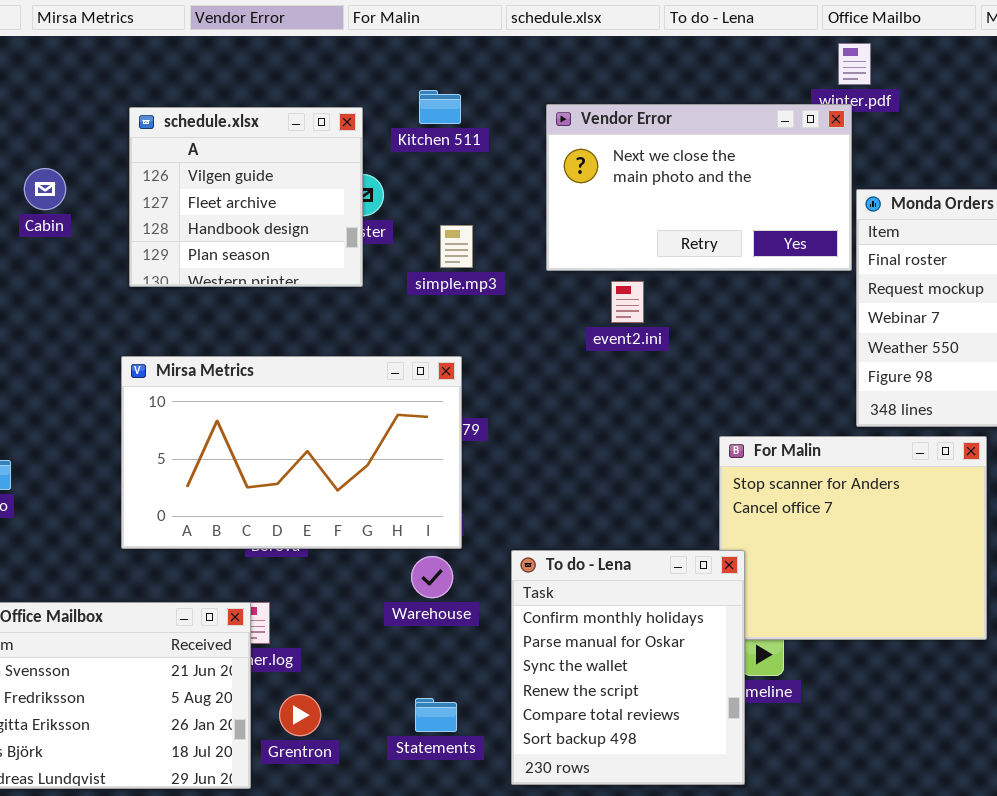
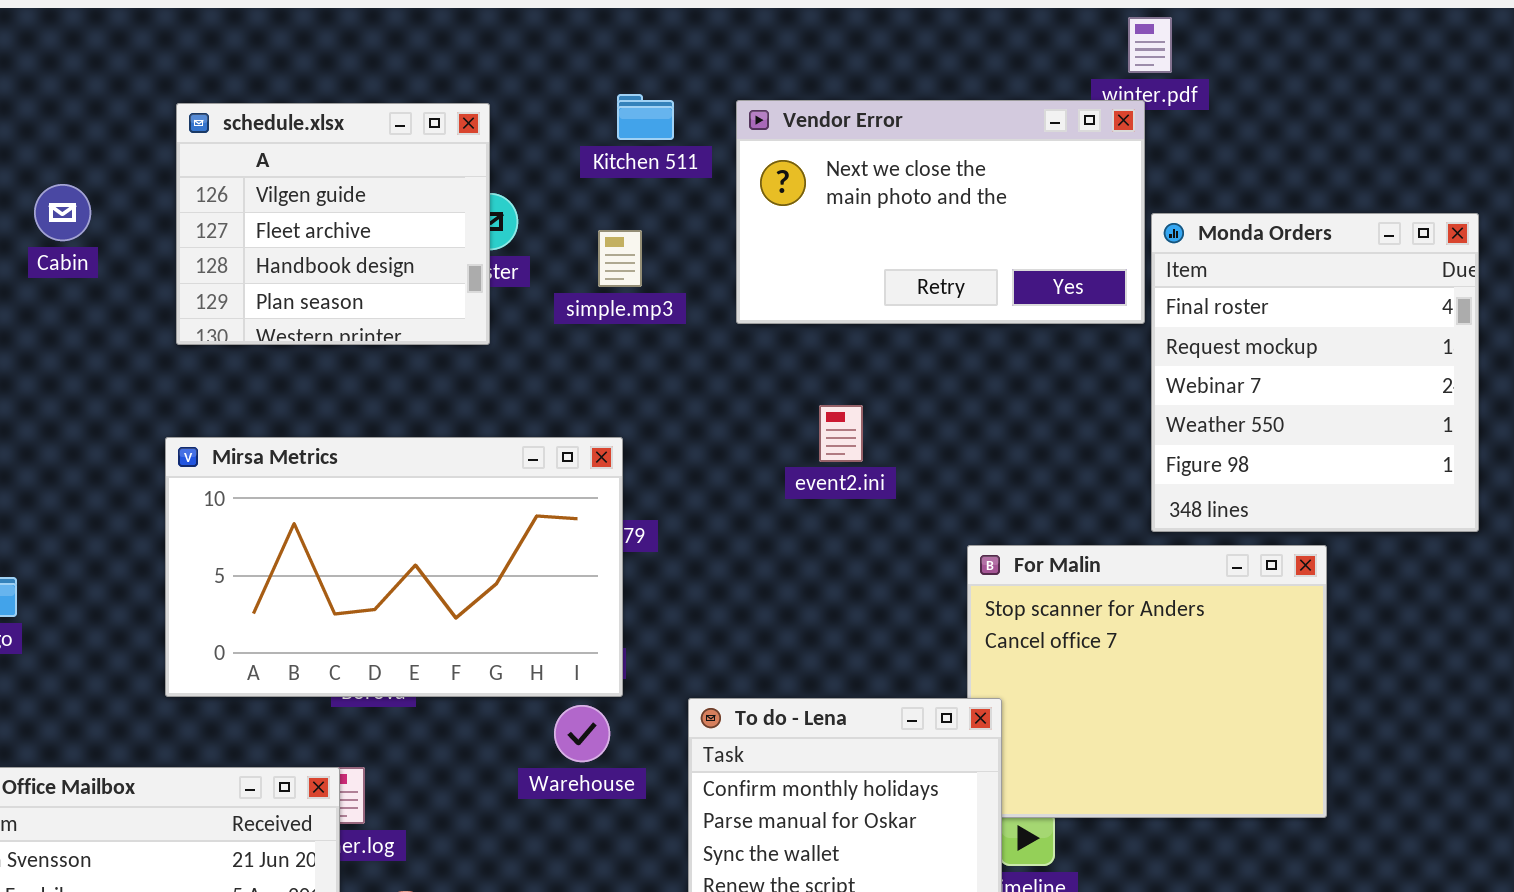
Kitchen 511: [419,90,461,124] -> [617,94,674,140], moved
simple.mp3: [440,225,473,268] -> [598,230,642,287], moved
event2.ini: [611,281,644,323] -> [819,405,863,462], moved

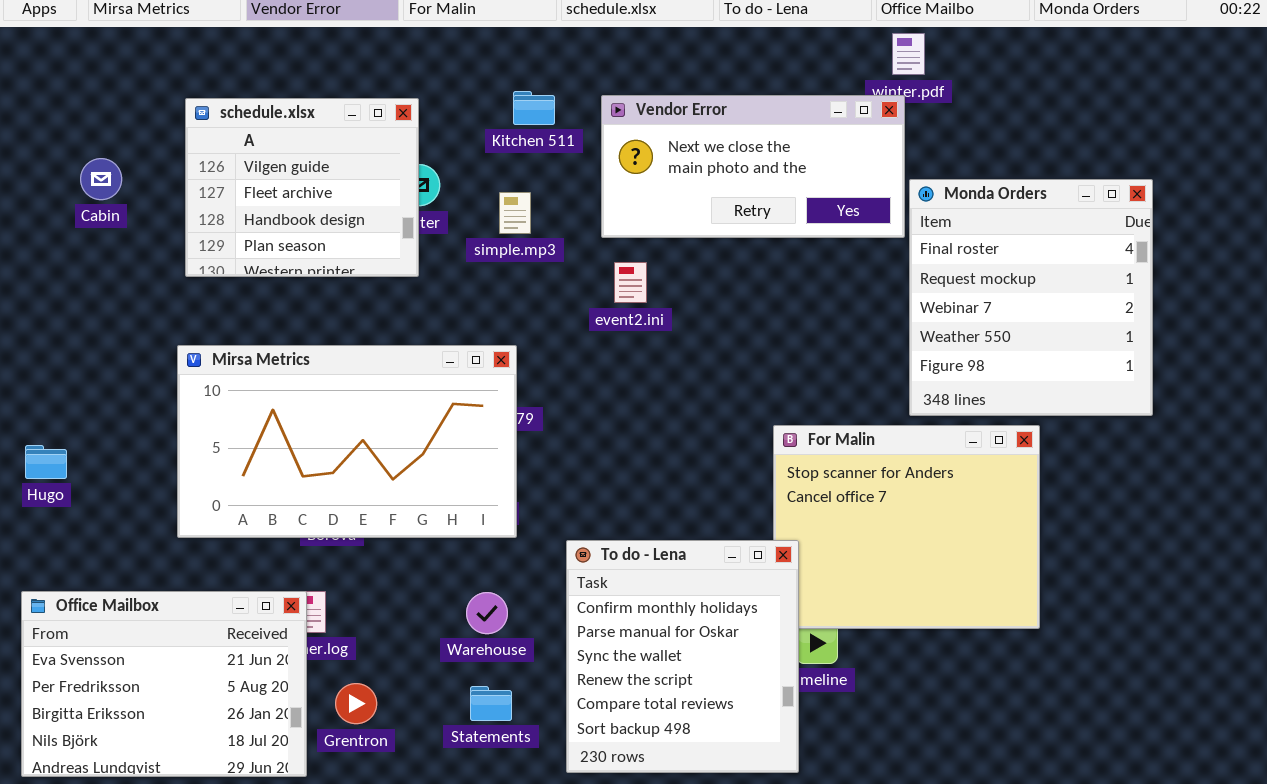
Vendor Error: [736,100,1145,324] -> [601,95,905,238], resized
event2.ini: [819,405,863,462] -> [614,262,647,303], moved
Warehouse: [554,705,610,762] -> [466,592,508,634], moved

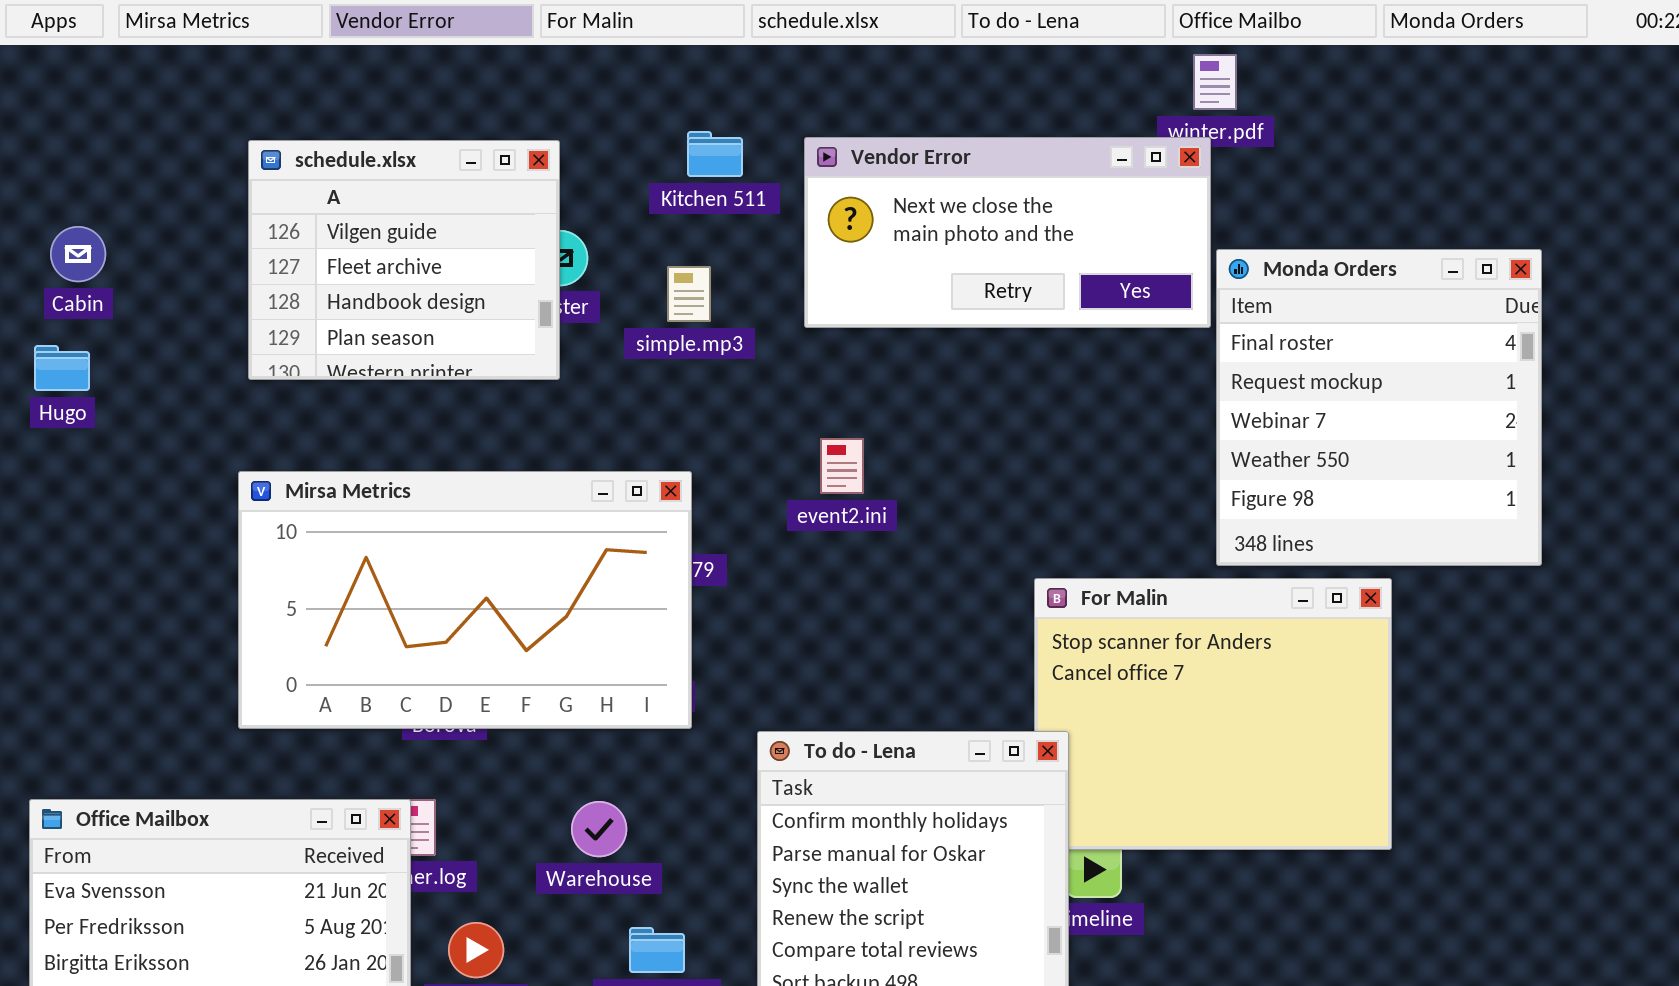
Cabin: [80,158,122,200] -> [50,226,106,282], moved
event2.ini: [614,262,647,303] -> [820,438,864,494], moved
Hugo: [25,445,67,479] -> [34,345,90,391], moved
Warehouse: [466,592,508,634] -> [571,801,627,857], moved

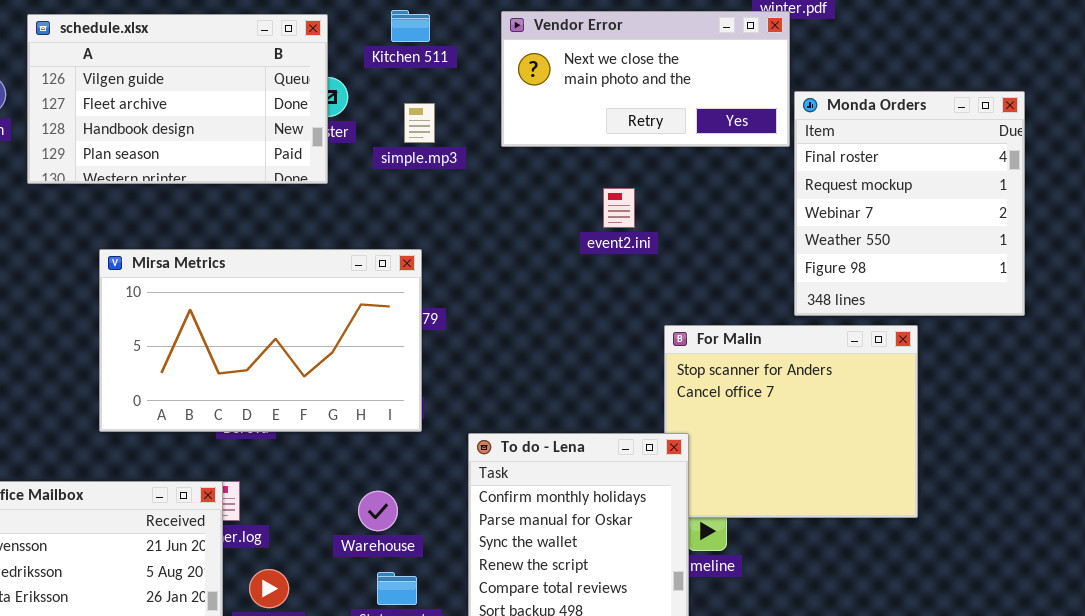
Kitchen 511: [687,131,743,177] -> [391,10,430,42], moved
schedule.xlsx: [248,140,560,380] -> [27,14,328,184], resized
event2.ini: [820,438,864,494] -> [603,188,635,228], moved
Warehouse: [571,801,627,857] -> [358,491,398,531], moved

